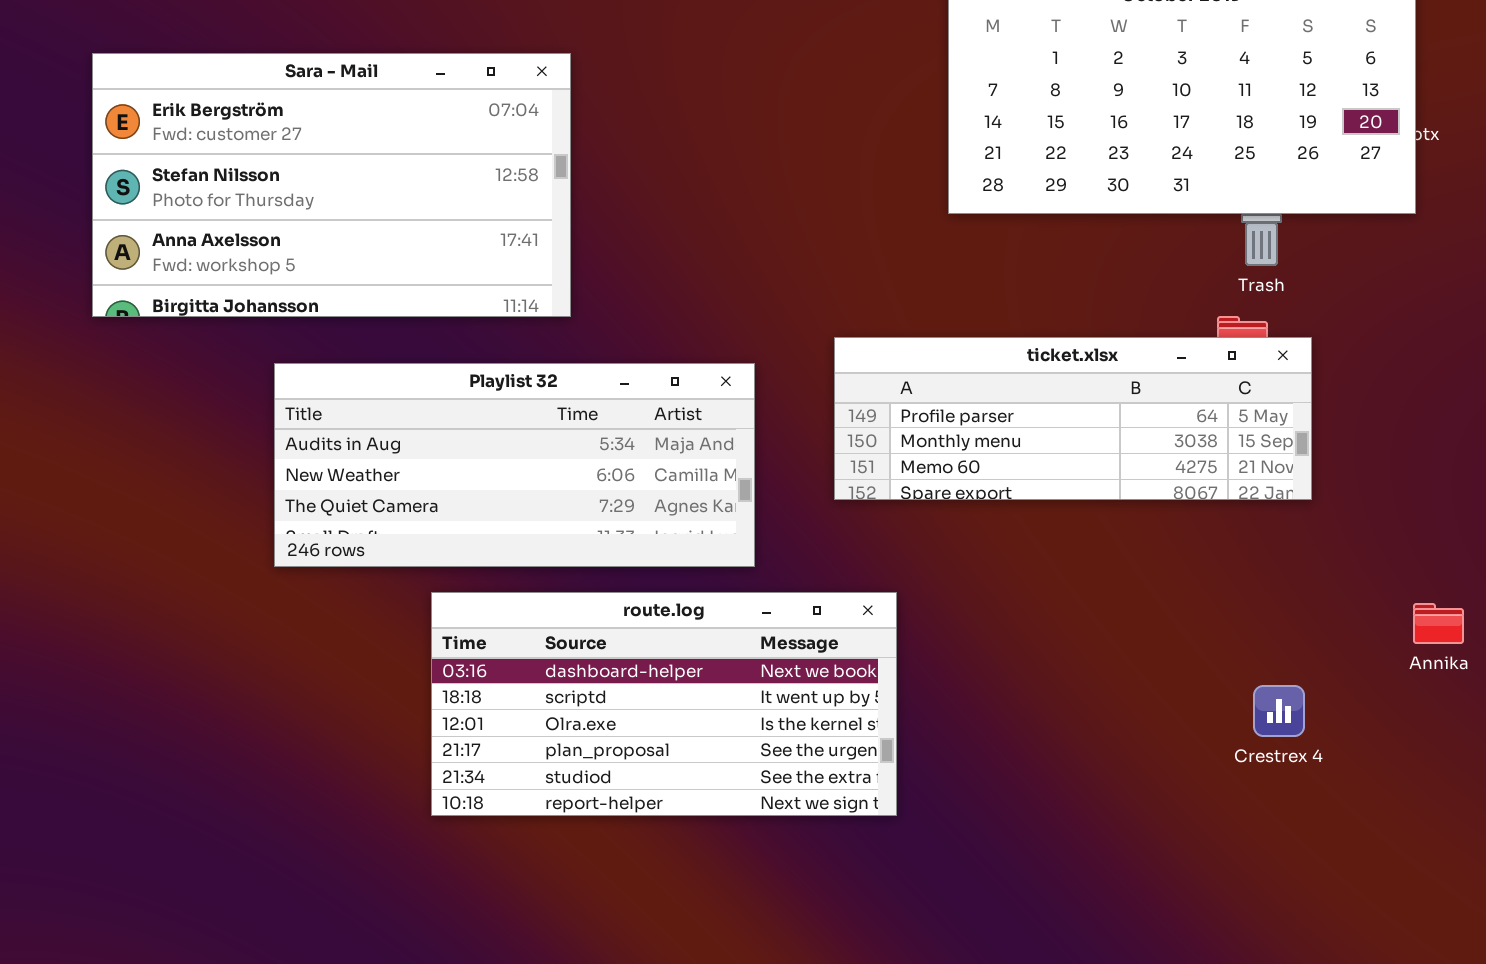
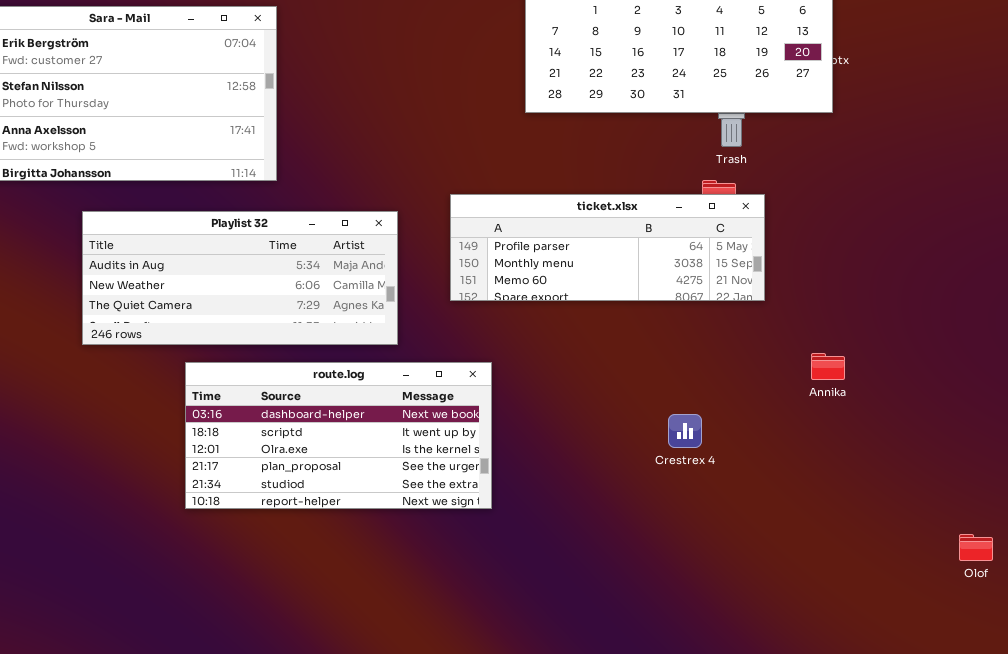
Annika: [1413,603,1464,644] -> [811,353,845,380], moved
Crestrex 4: [1253,685,1305,737] -> [668,414,702,448], moved

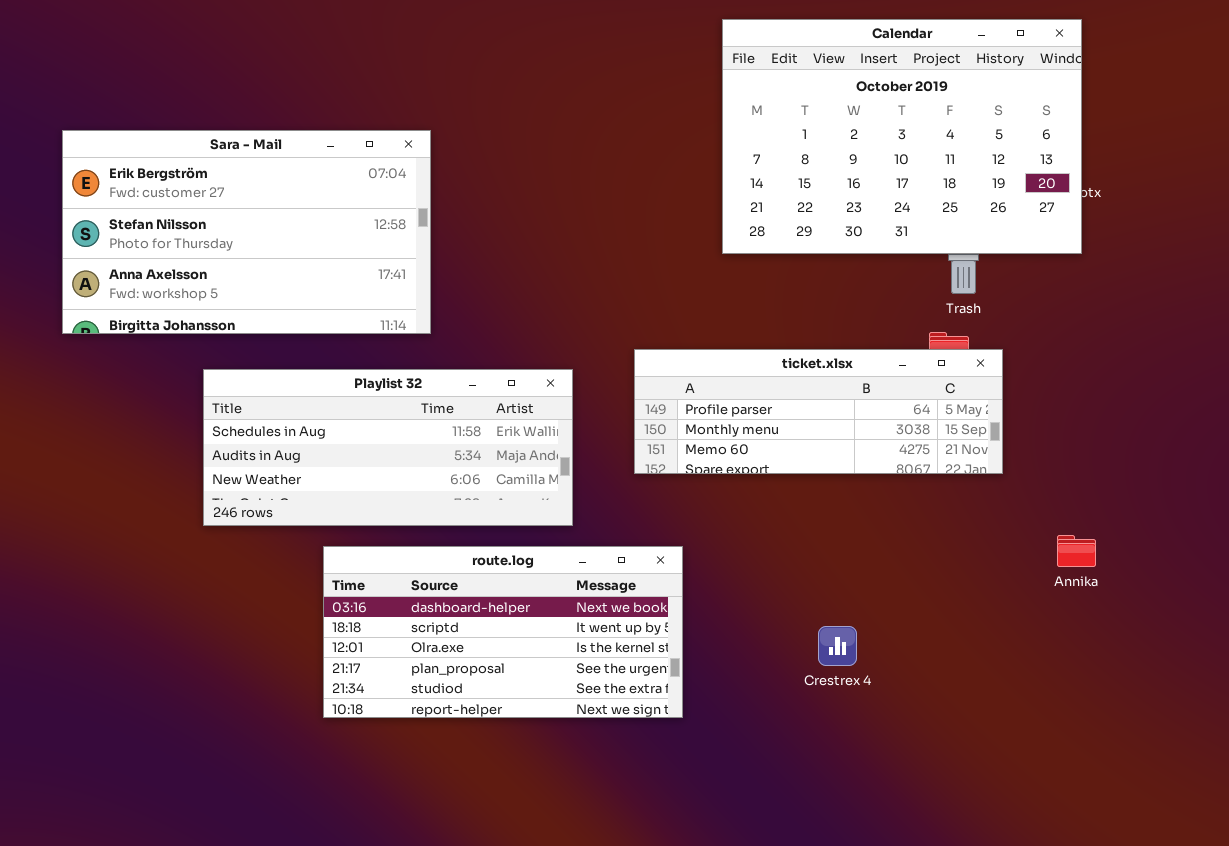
Playlist 32: [82,211,398,345] -> [203,369,573,526], scrolled up 1 row
Crestrex 4: [668,414,702,448] -> [818,626,857,666], moved

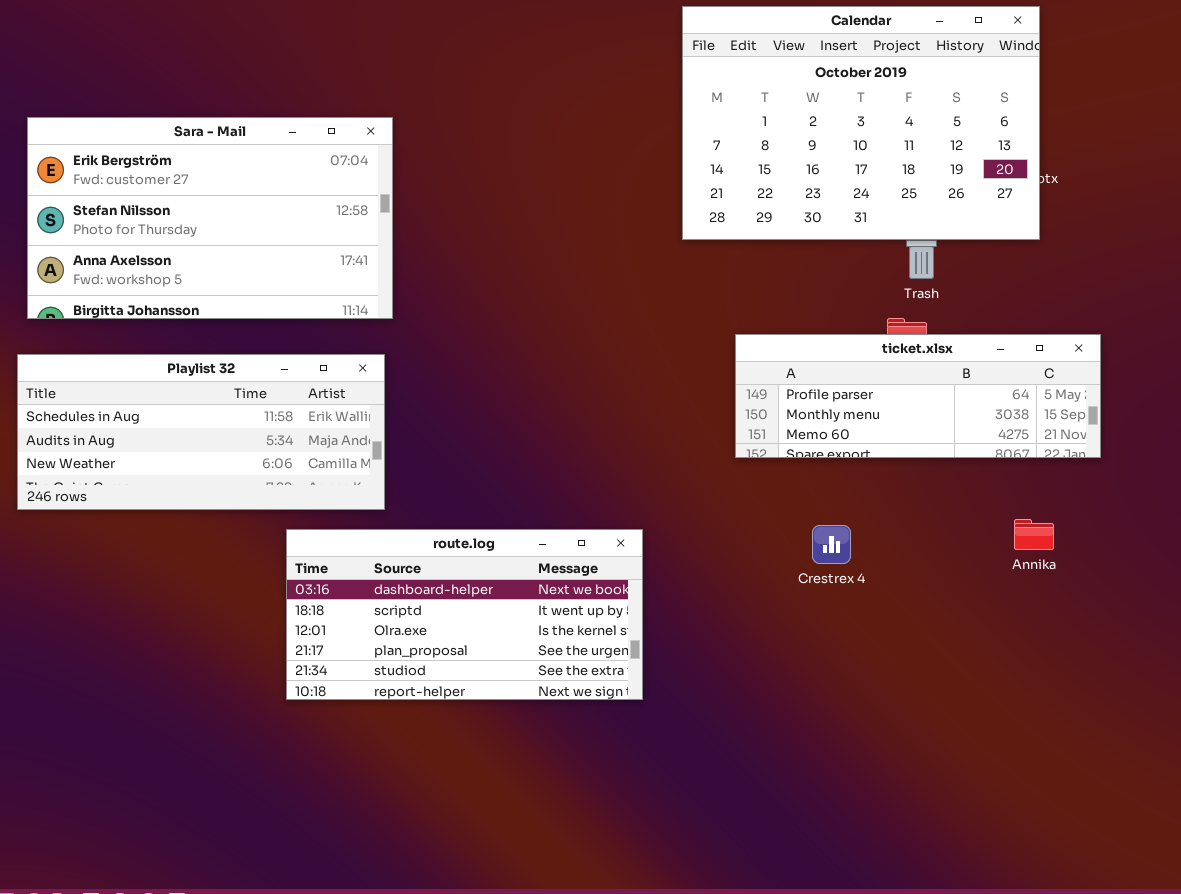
ticket.xlsx: [634,349,1003,474] -> [735,334,1101,458], moved
Playlist 32: [203,369,573,526] -> [17,354,385,510], moved
Crestrex 4: [818,626,857,666] -> [812,525,851,564], moved

